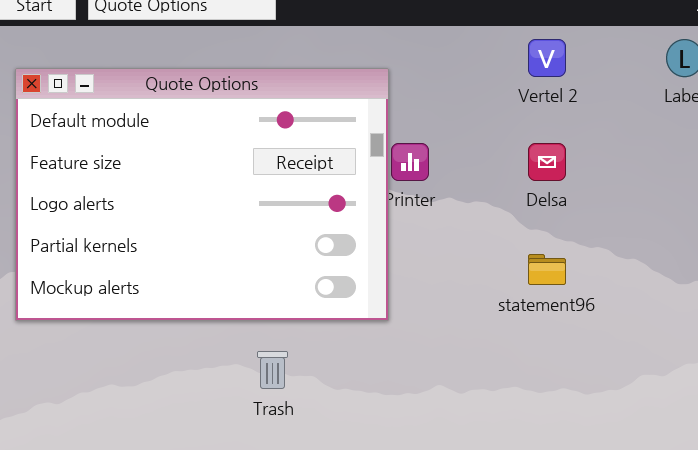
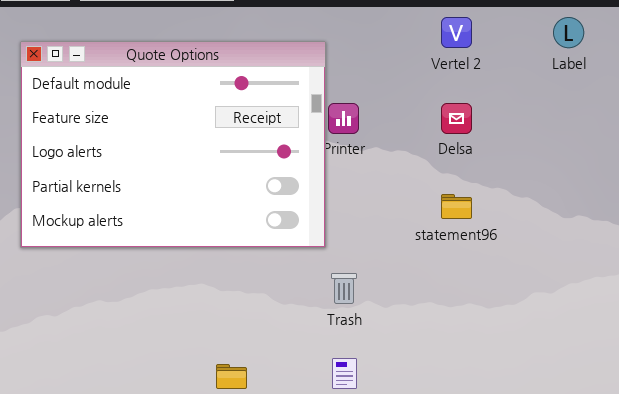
Trash: [257,351,288,389] -> [331,273,357,304], moved

